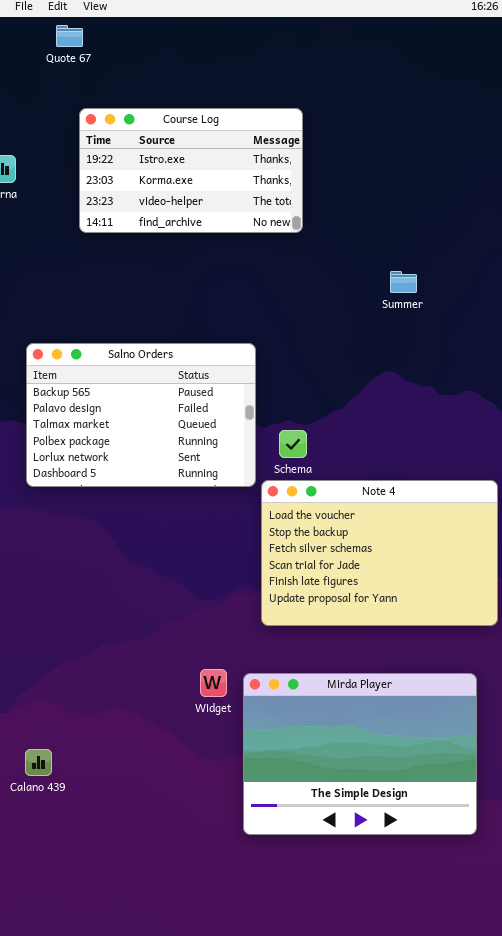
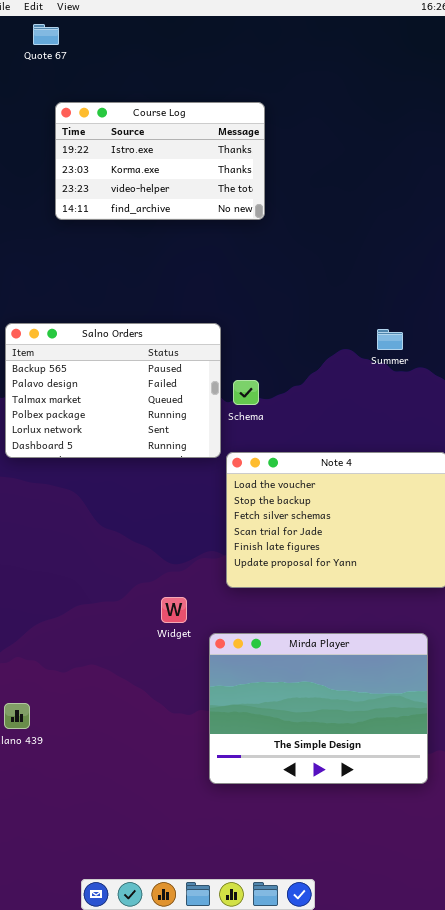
Summer: [390,271,417,293] -> [377,329,403,350], moved
Schema: [279,430,307,458] -> [233,380,259,405], moved
Widget: [200,669,227,697] -> [161,597,187,623], moved

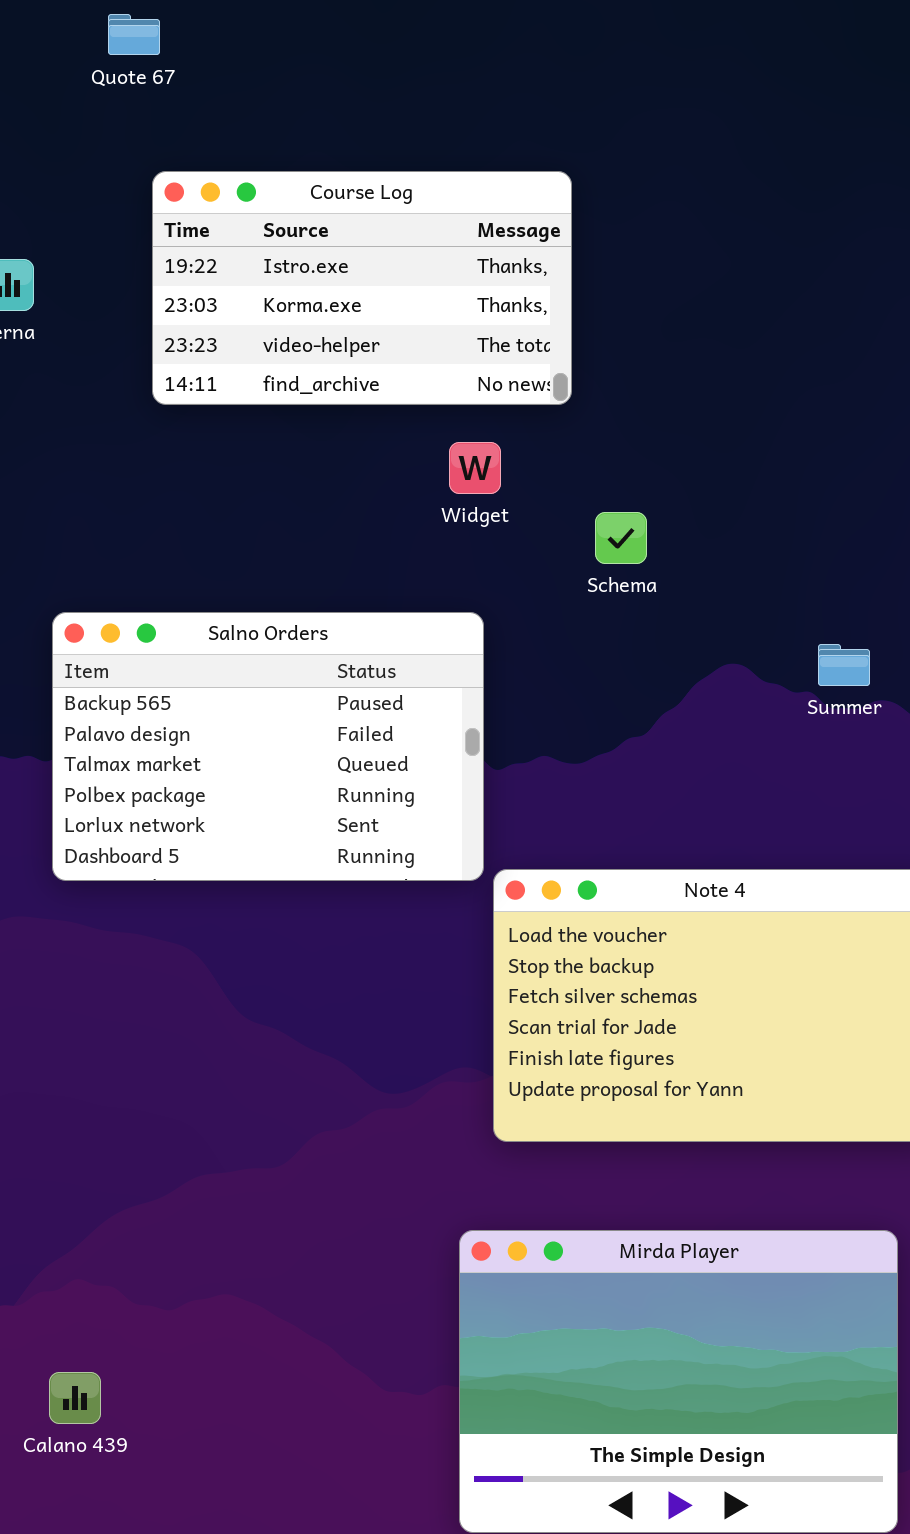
Summer: [377,329,403,350] -> [818,644,870,686], moved
Schema: [233,380,259,405] -> [595,512,647,564], moved
Widget: [161,597,187,623] -> [449,442,501,494], moved

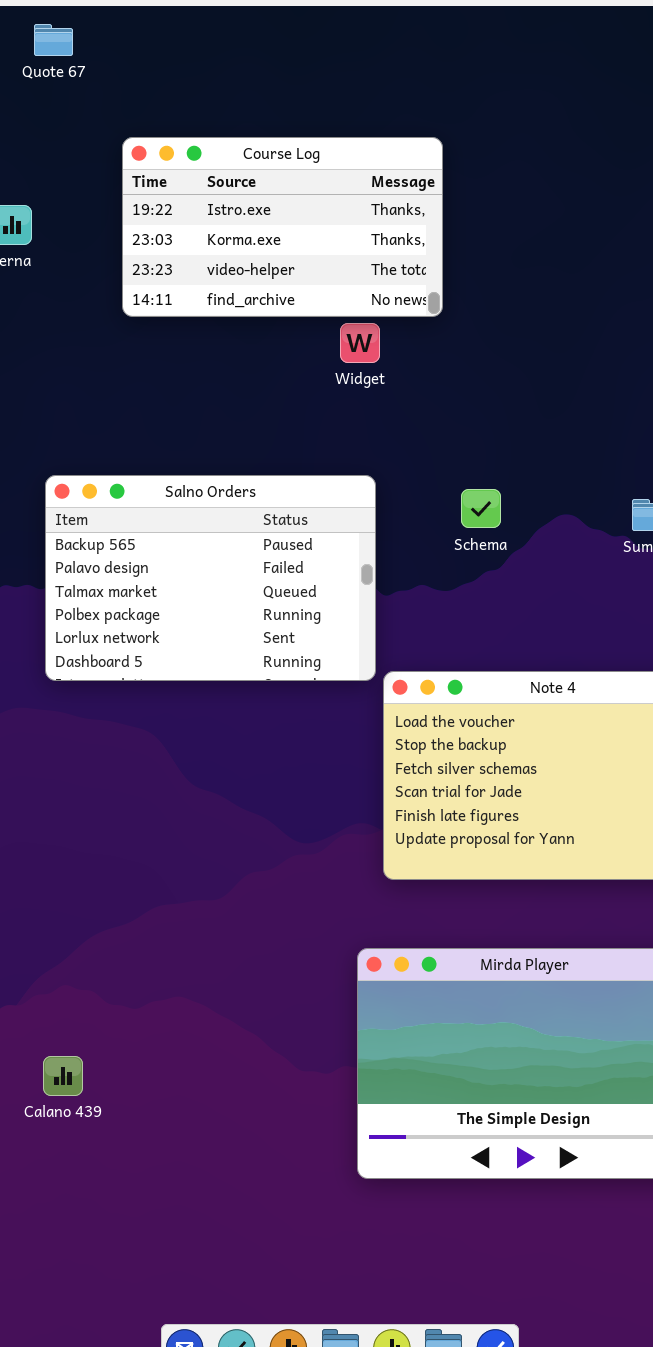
Quote 67: [108,14,160,55] -> [34,24,73,56], moved
Widget: [449,442,501,494] -> [340,323,380,363], moved
Schema: [595,512,647,564] -> [461,489,501,528], moved

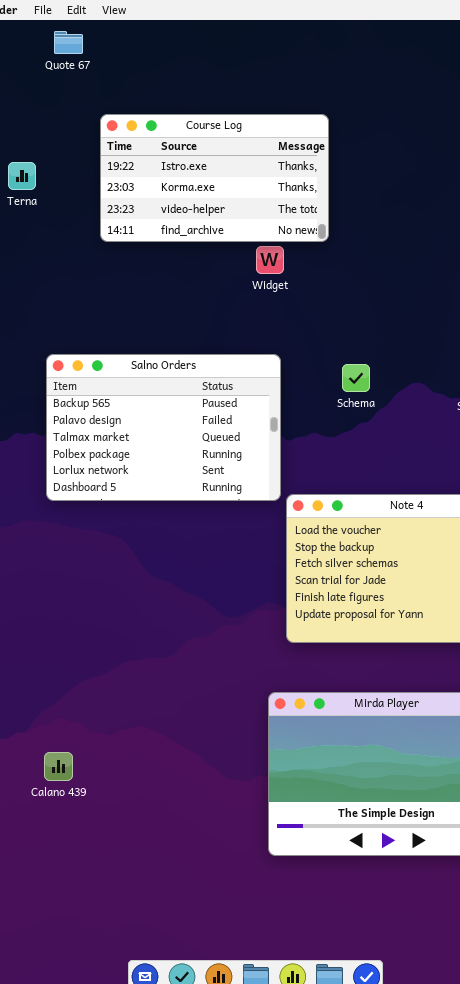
Quote 67: [34,24,73,56] -> [54,31,83,54], moved
Calano 439: [43,1056,83,1096] -> [44,752,73,781], moved

